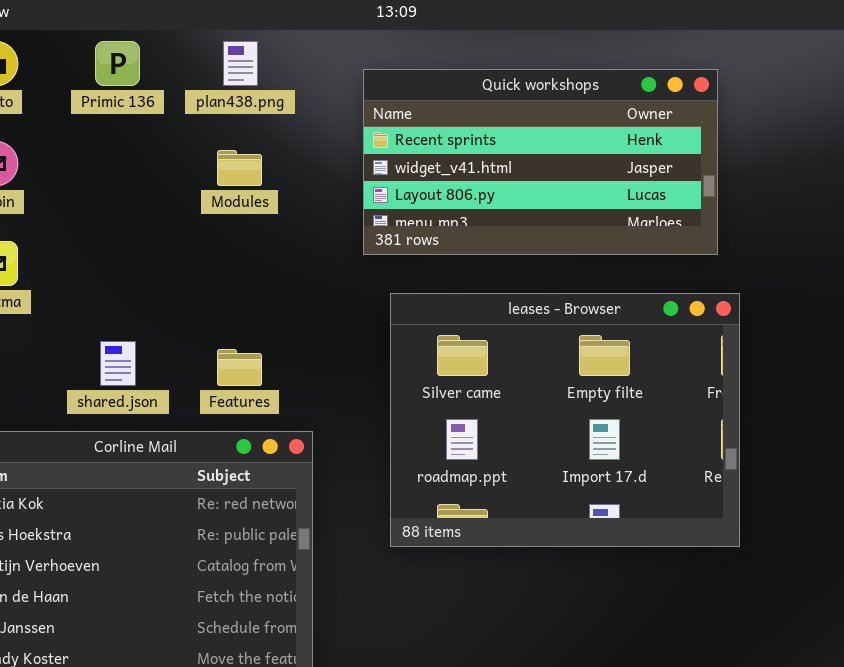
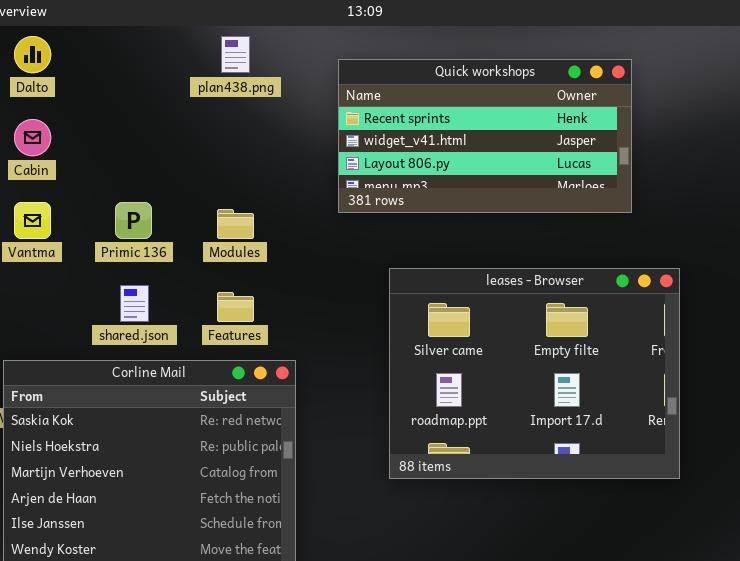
Primic 136: [95,41,140,86] -> [115,202,152,239], moved
Modules: [217,150,262,186] -> [217,209,254,239], moved
leases - Browser: [390,293,740,547] -> [389,268,680,479], moved

